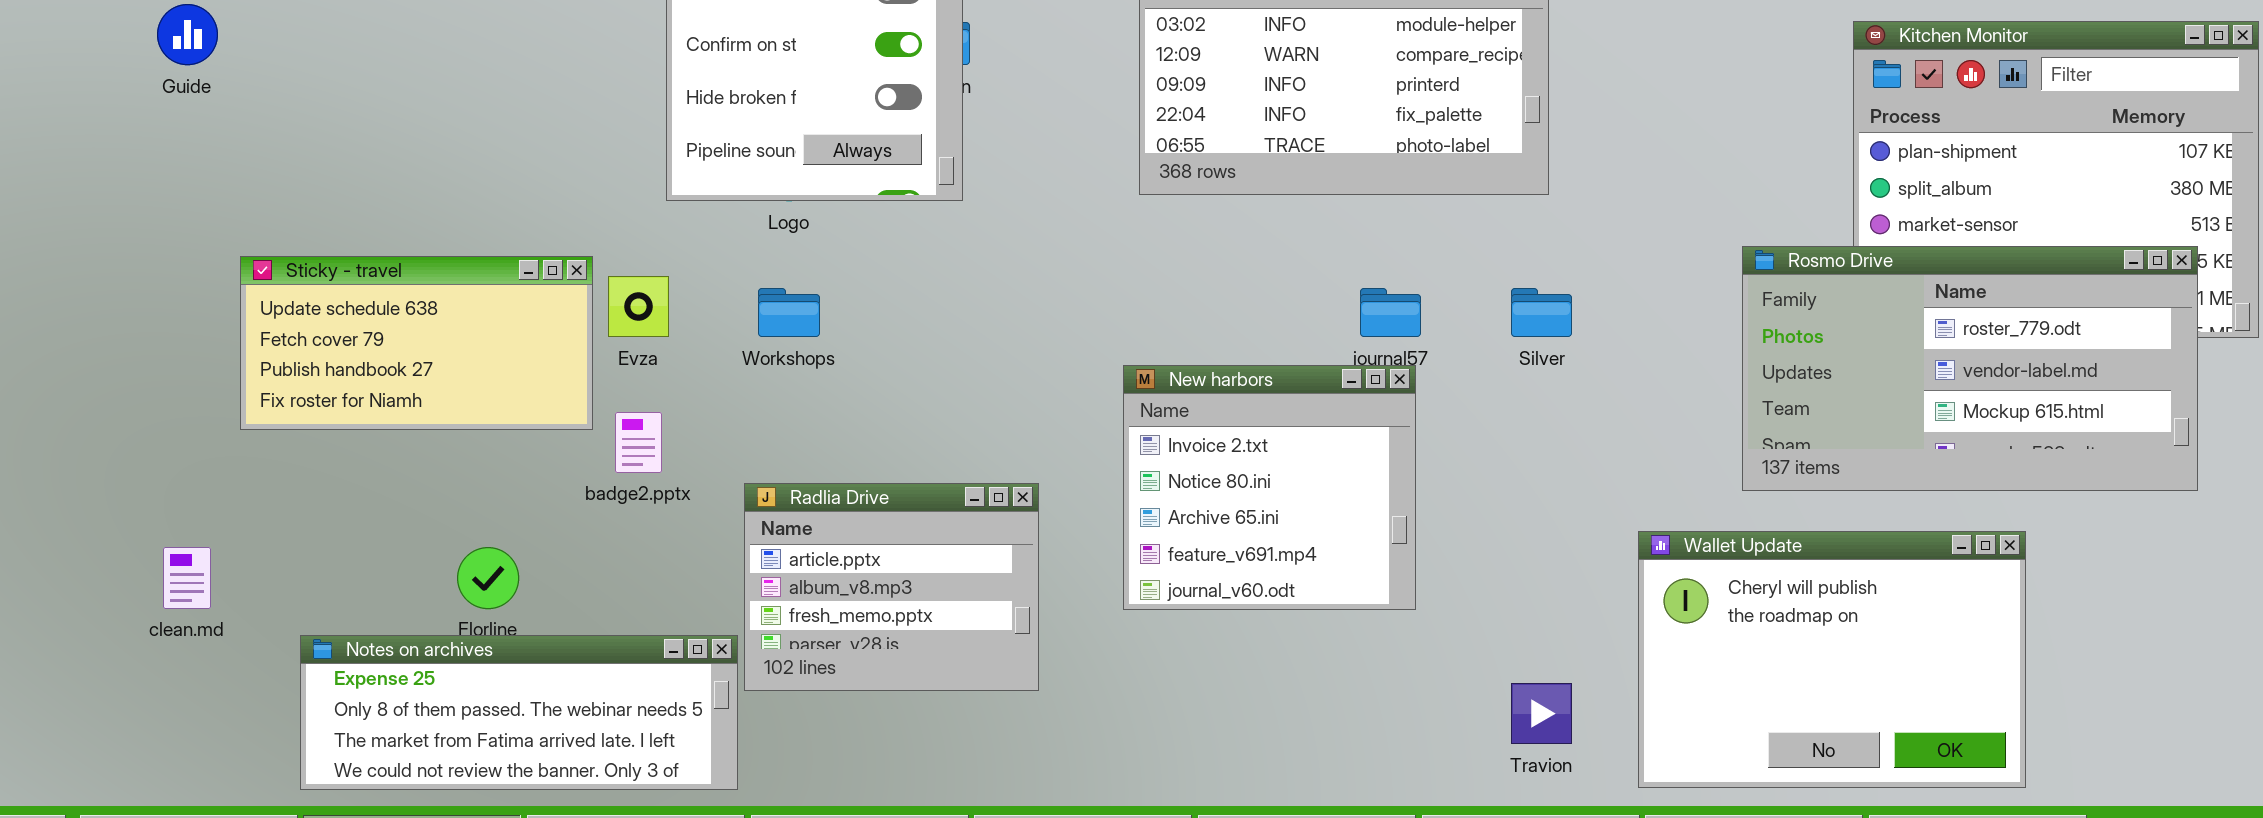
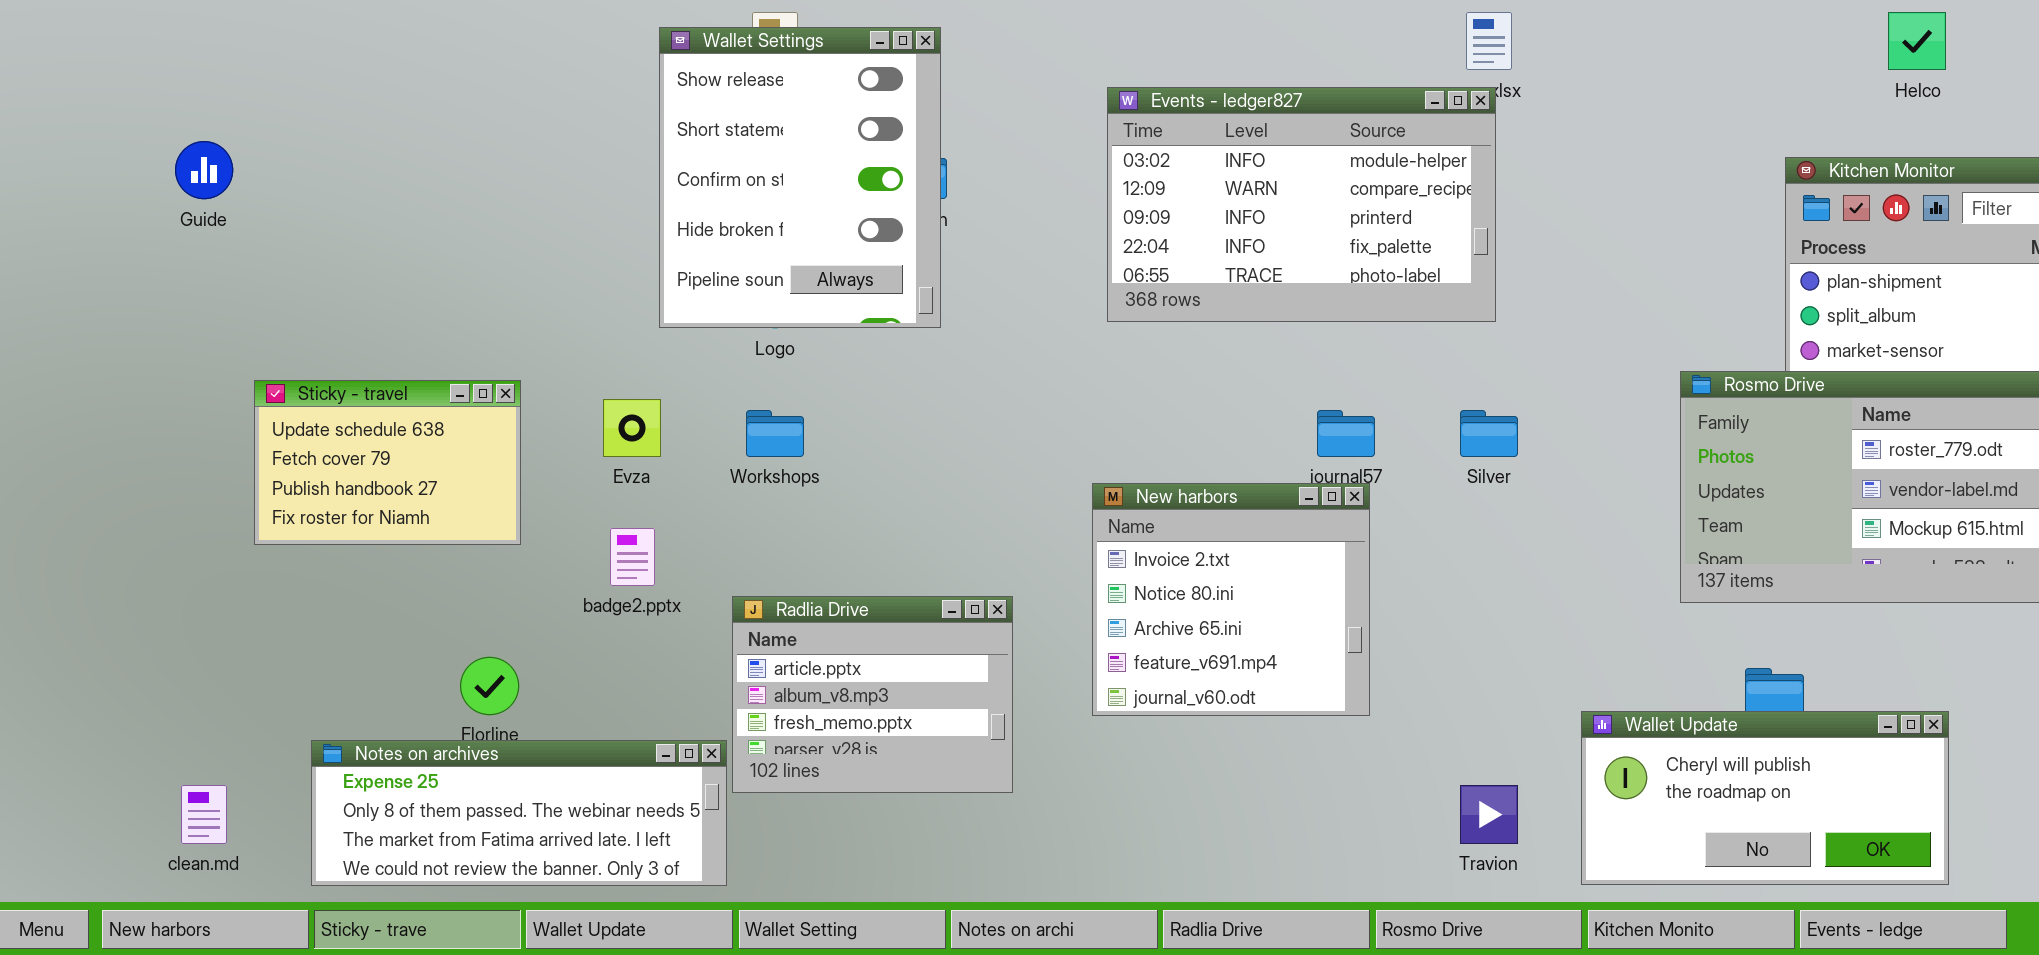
Sticky - travel: [240,256,593,430] -> [254,380,521,545], resized
Wallet Update: [1638,531,2026,788] -> [1581,711,1949,885], resized
clean.md: [163,547,211,609] -> [181,785,227,844], moved

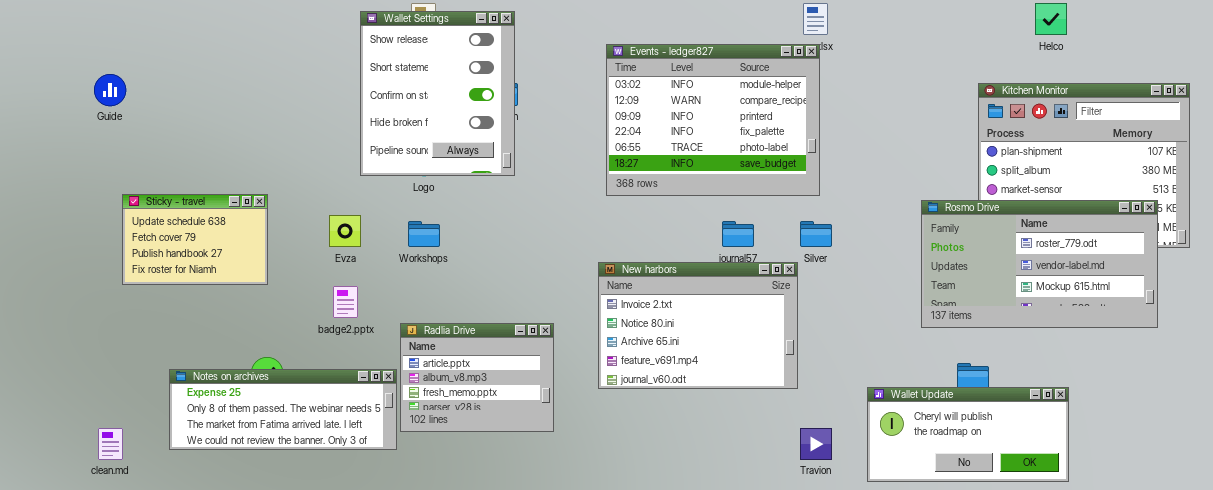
Events - ledger827: [1107,87,1496,322] -> [606,44,820,196], resized
Sticky - travel: [254,380,521,545] -> [122,194,268,285], moved
New harbors: [1092,483,1370,716] -> [598,262,798,389], resized
Notes on archives: [311,740,727,886] -> [169,369,397,450], moved

